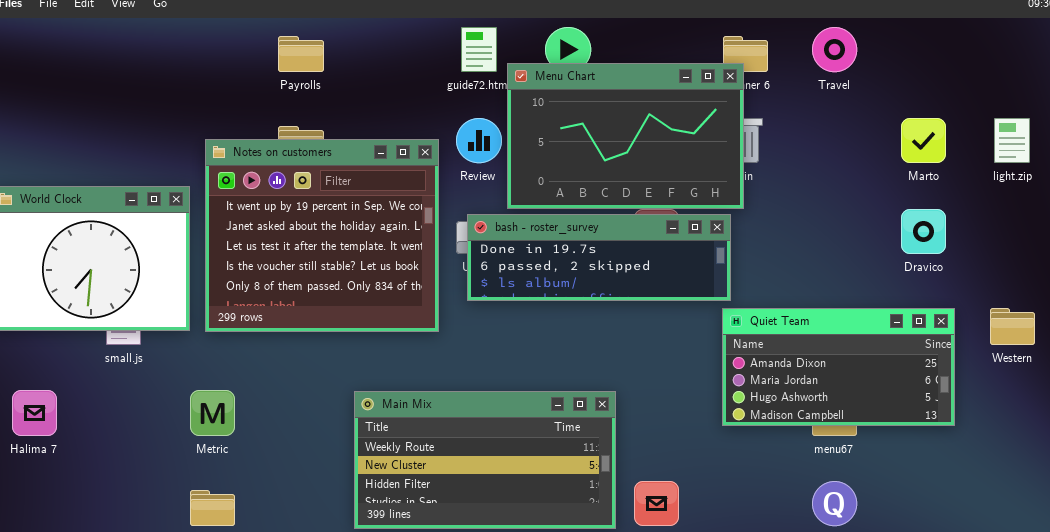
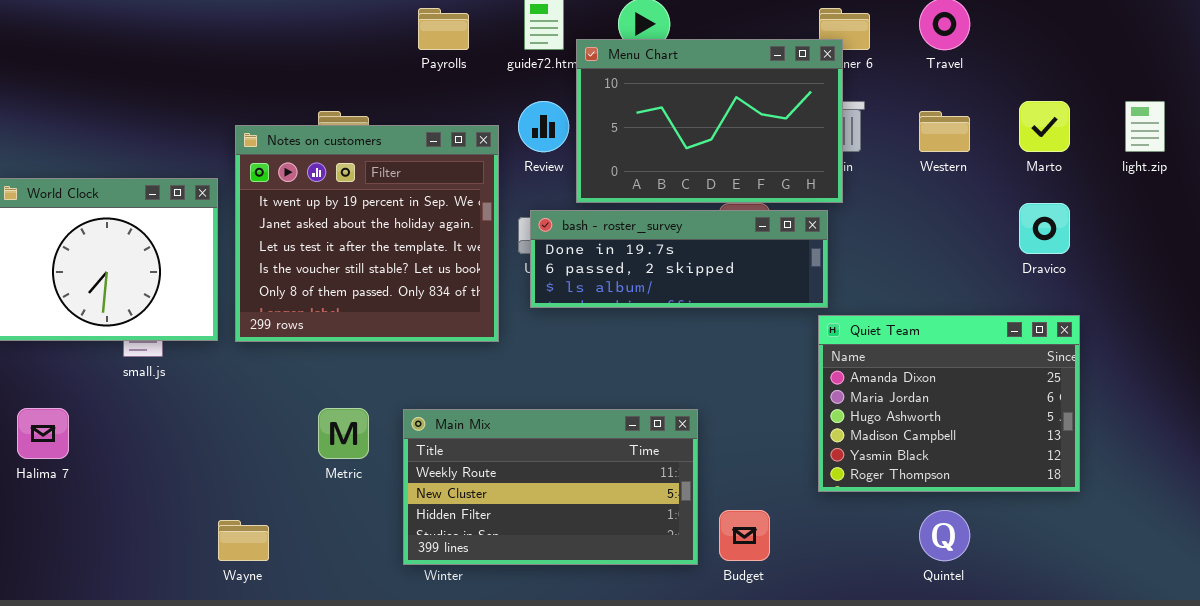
Payrolls: [278,36,324,72] -> [418,8,469,50], moved
Quiet Team: [722,308,955,426] -> [818,315,1080,492], resized
Western: [990,308,1035,345] -> [919,111,970,152], moved
Metric: [190,390,235,436] -> [318,408,369,459], moved

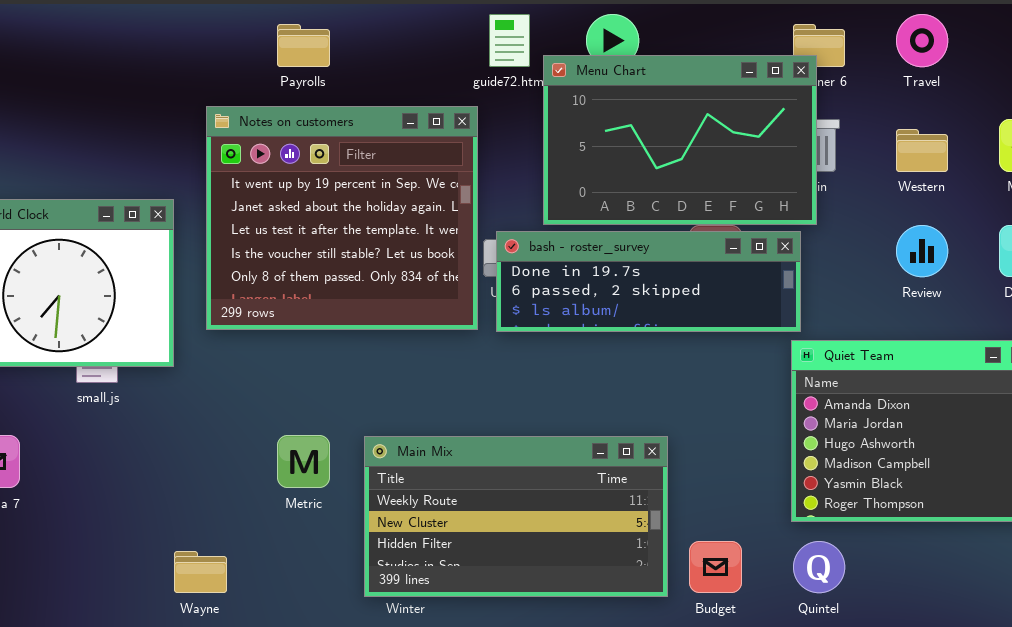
Payrolls: [418,8,469,50] -> [277,24,330,67], moved
Review: [518,101,569,152] -> [896,225,948,277], moved
Notes on customers: [235,125,499,342] -> [206,106,478,330], moved
Quintel: [919,510,970,561] -> [793,541,845,593], moved

